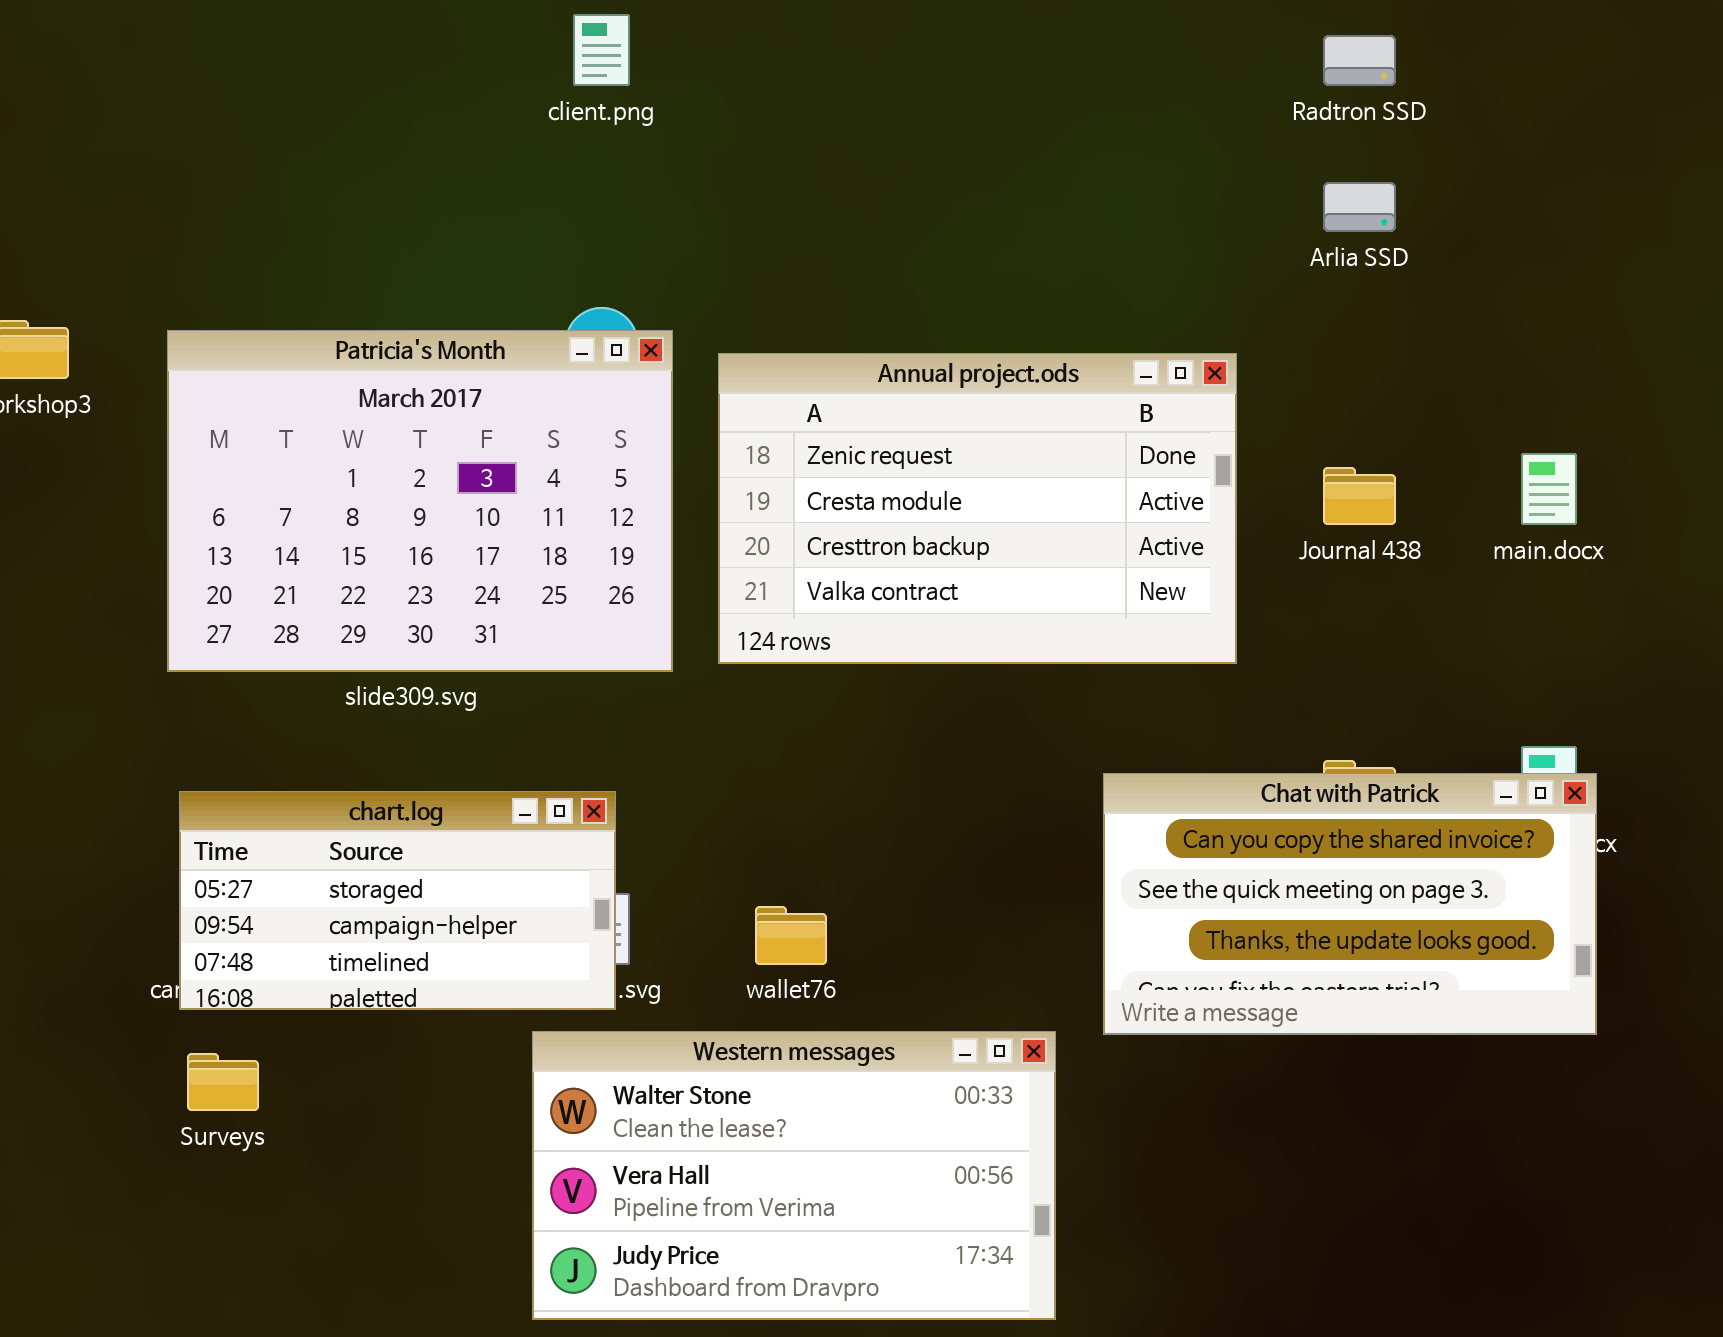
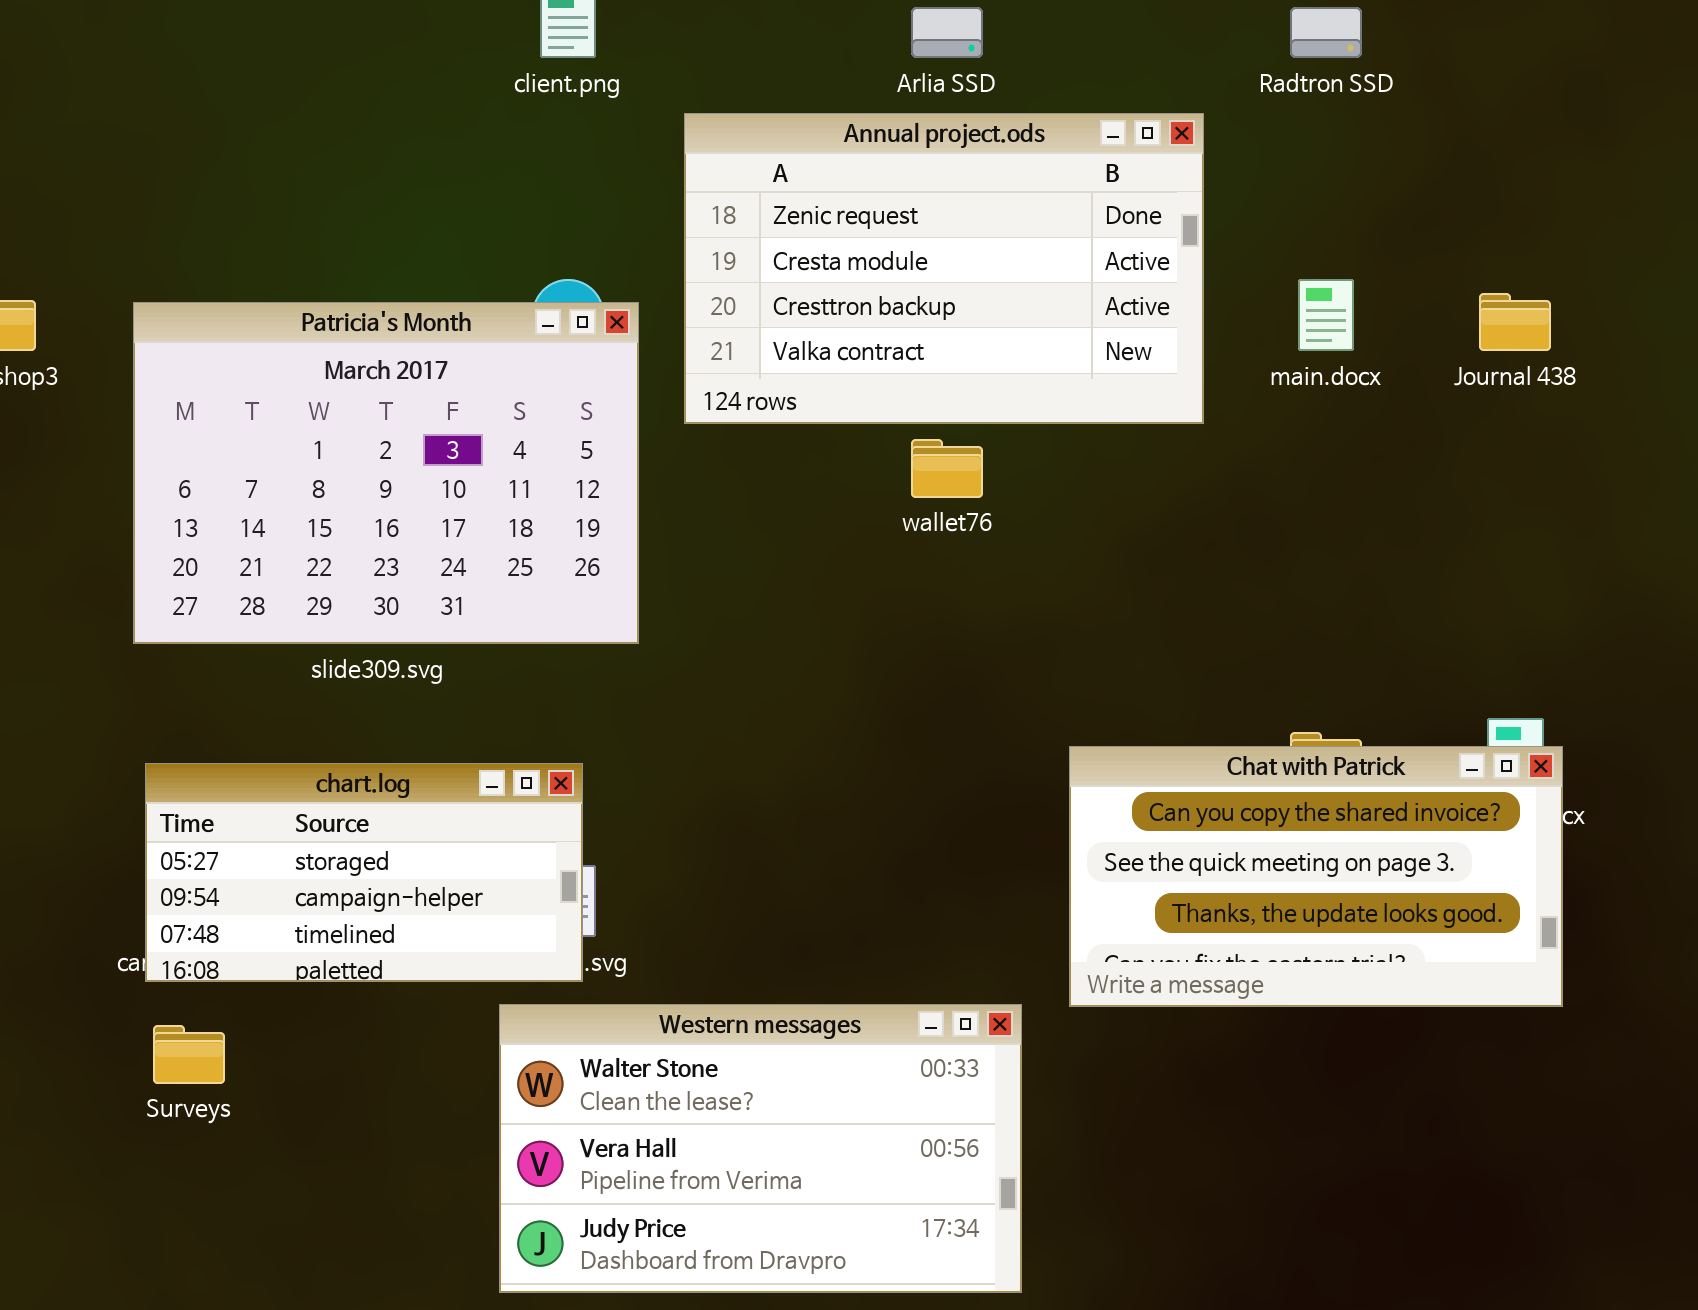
Arlia SSD: [1323,182,1396,232] -> [911,7,983,58], moved
Annual project.ods: [718,353,1237,664] -> [684,113,1204,424], moved
main.docx: [1521,453,1577,525] -> [1298,279,1354,351], moved
Journal 438: [1323,467,1396,525] -> [1479,293,1551,351], moved
wallet76: [755,906,827,965] -> [911,439,983,498], moved

